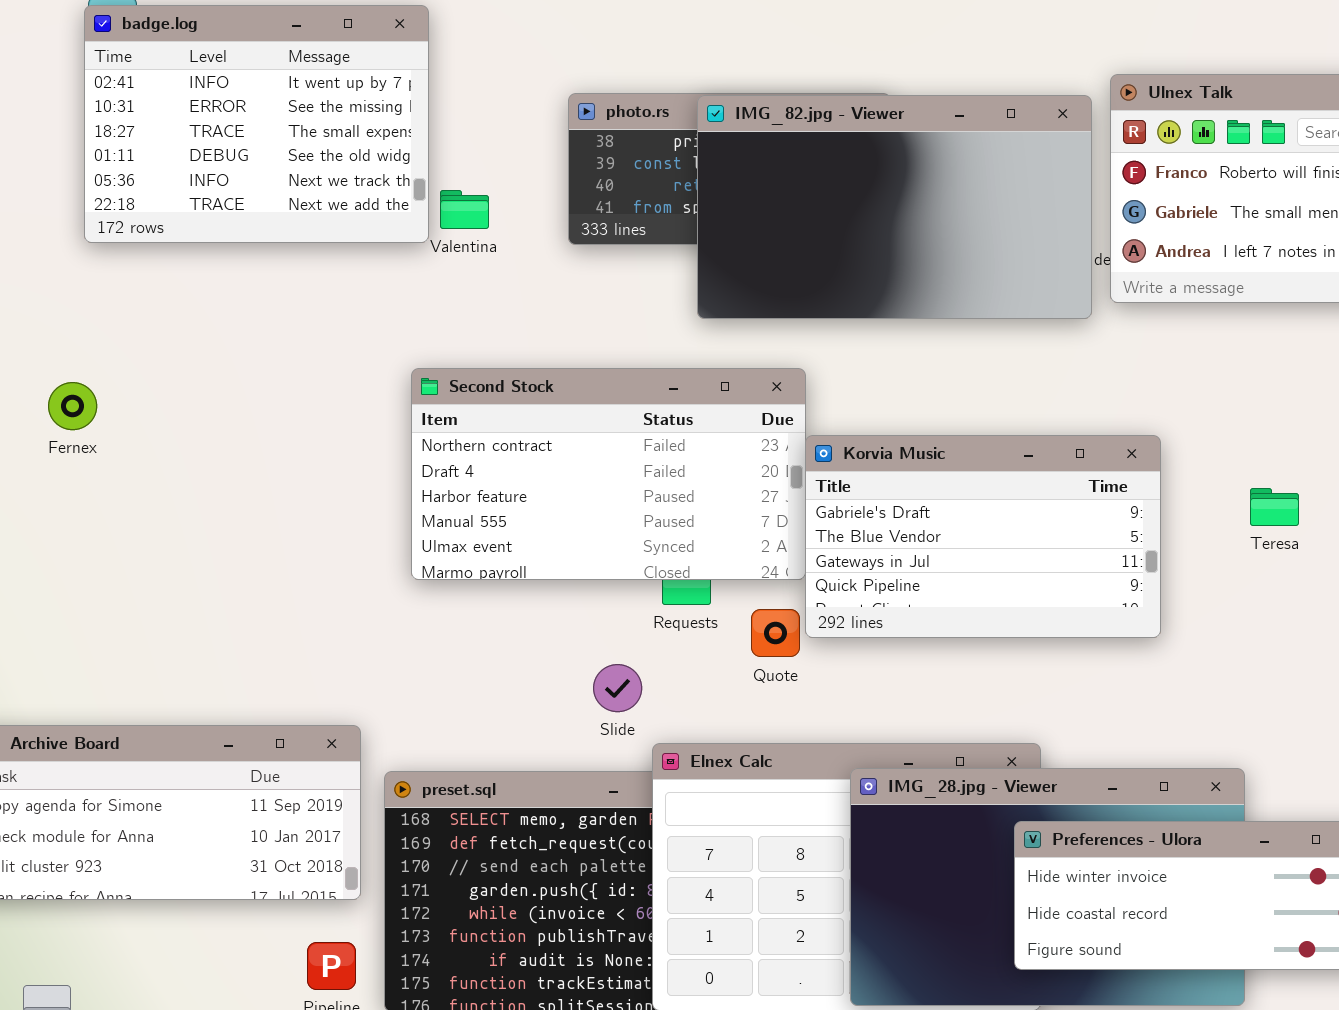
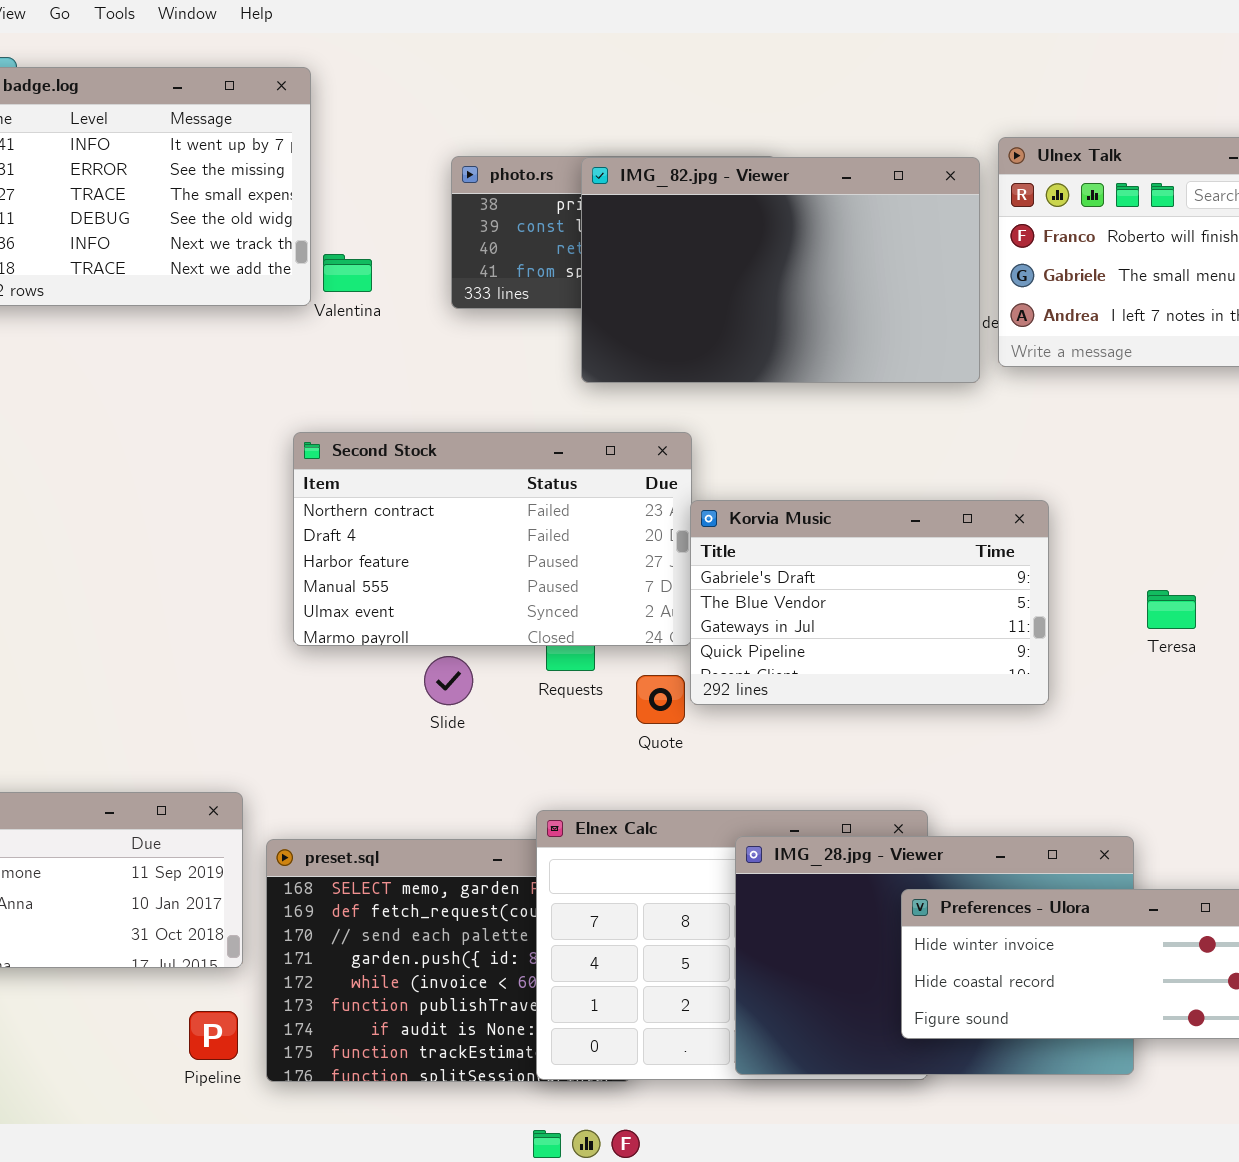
Teresa: [1250,488,1299,526] -> [1147,590,1196,629], moved
Slide: [593,664,642,712] -> [424,656,473,705], moved

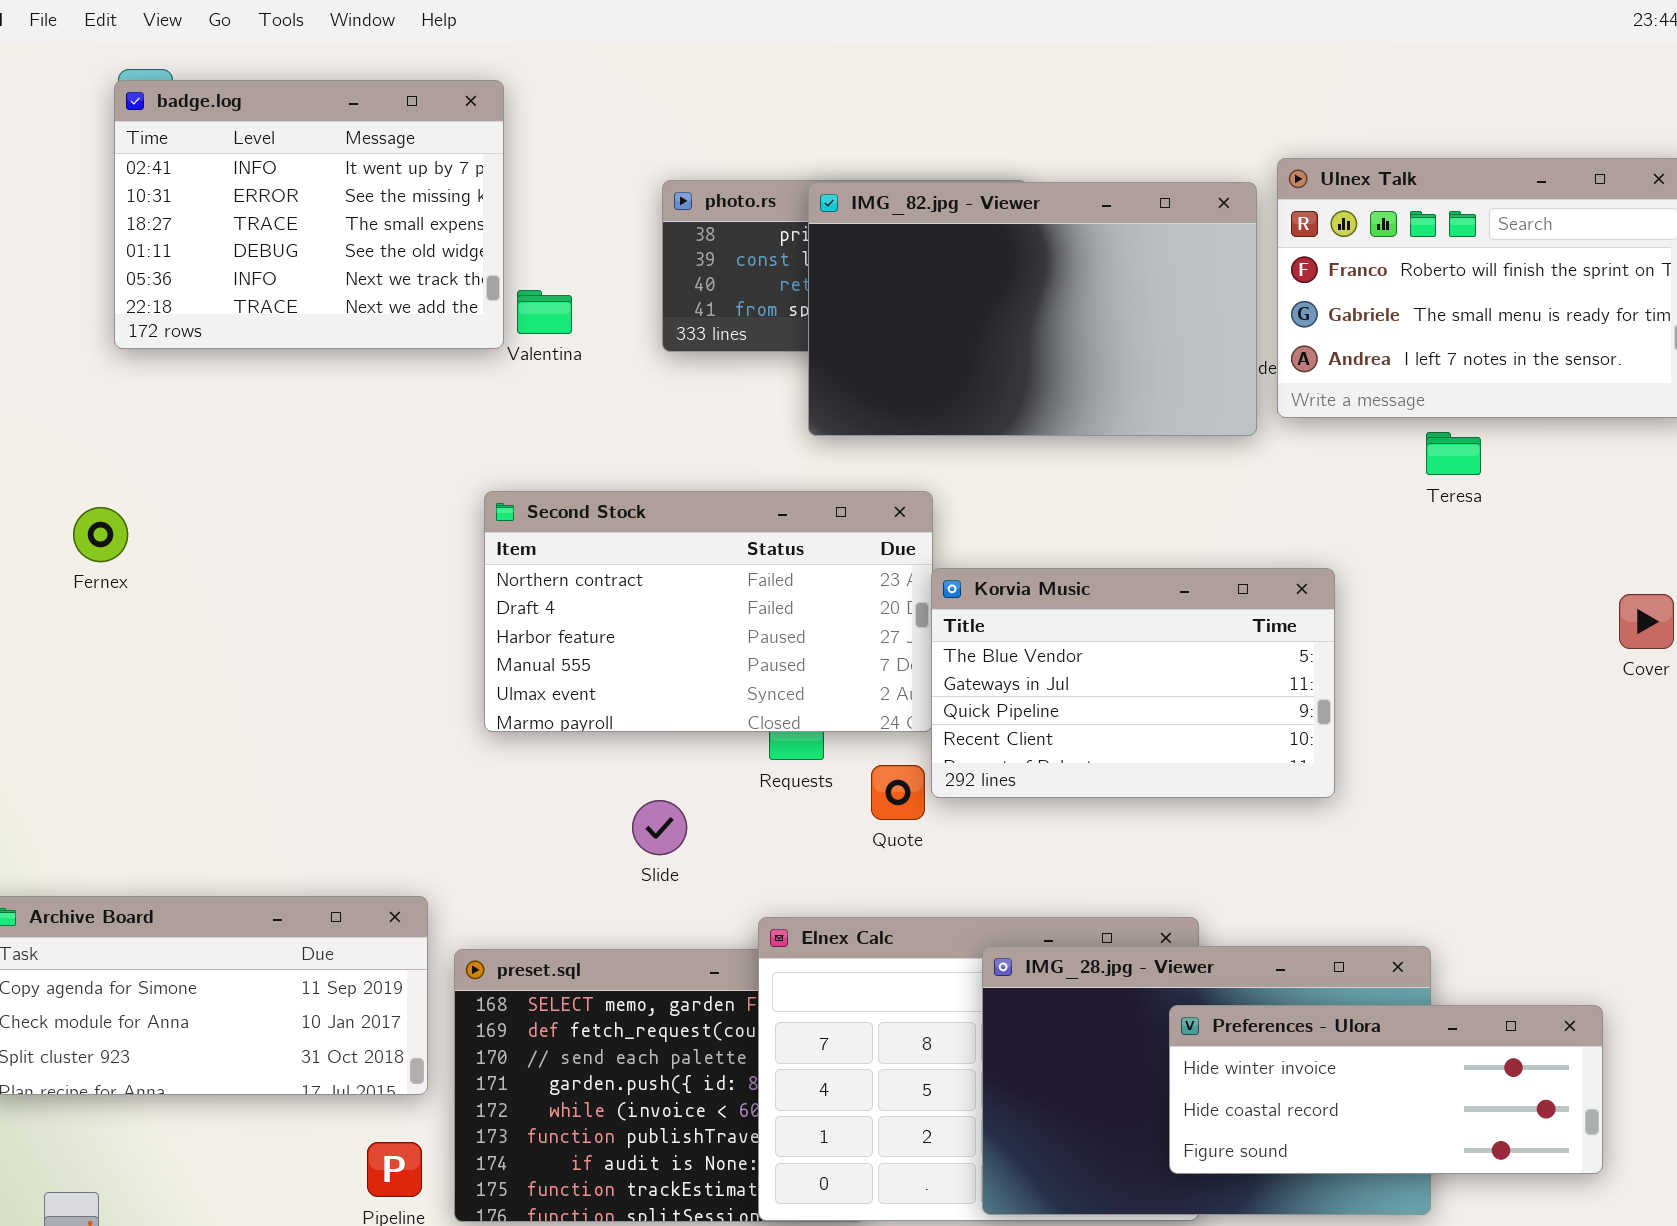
Korvia Music: [690,500,1049,705] -> [931,568,1335,798], scrolled down 1 row
Teresa: [1147,590,1196,629] -> [1426,432,1481,475], moved
Slide: [424,656,473,705] -> [632,800,687,855], moved

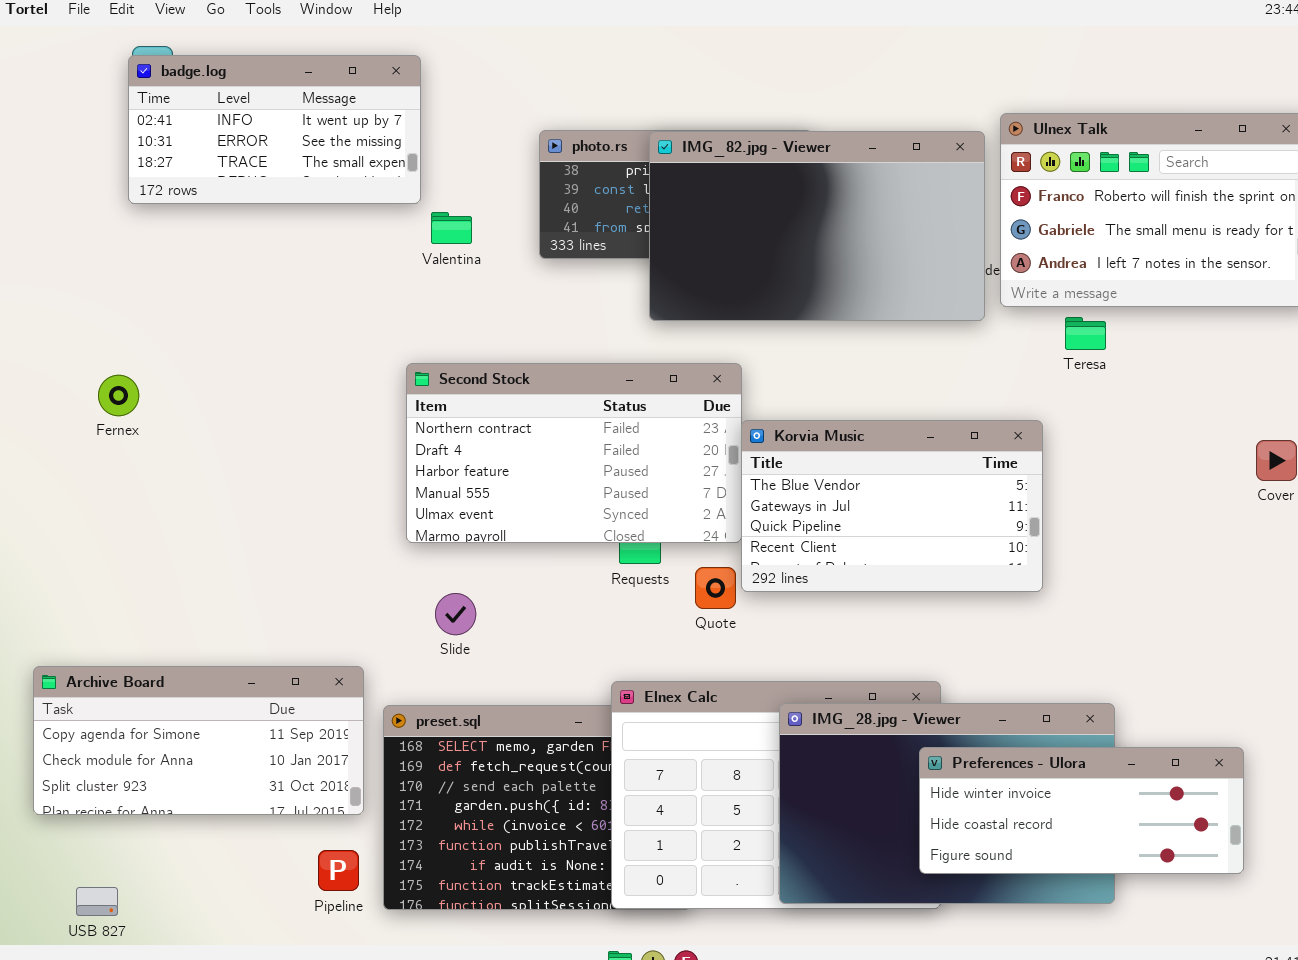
badge.log: [114,80,504,349] -> [128,55,421,204], resized
Teresa: [1426,432,1481,475] -> [1065,317,1106,350], moved
Slide: [632,800,687,855] -> [435,593,476,635], moved

